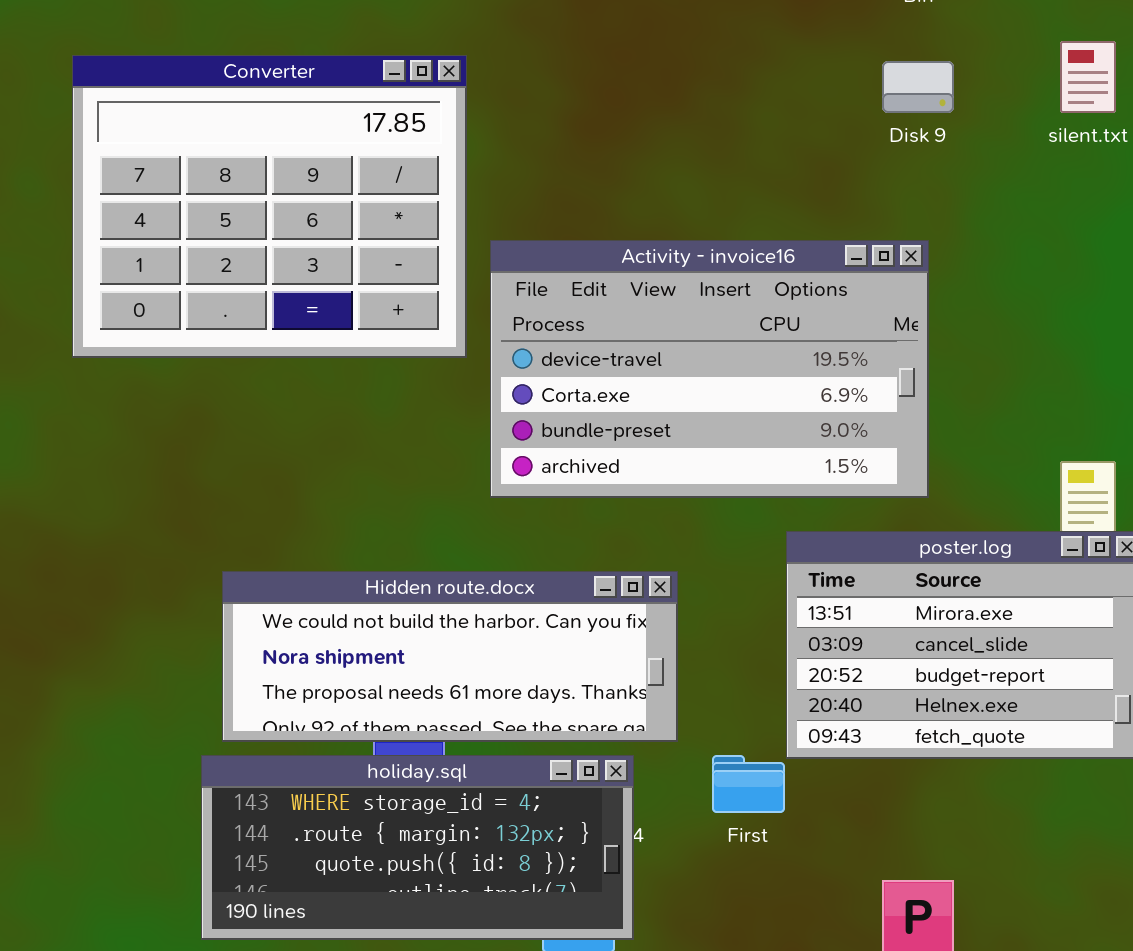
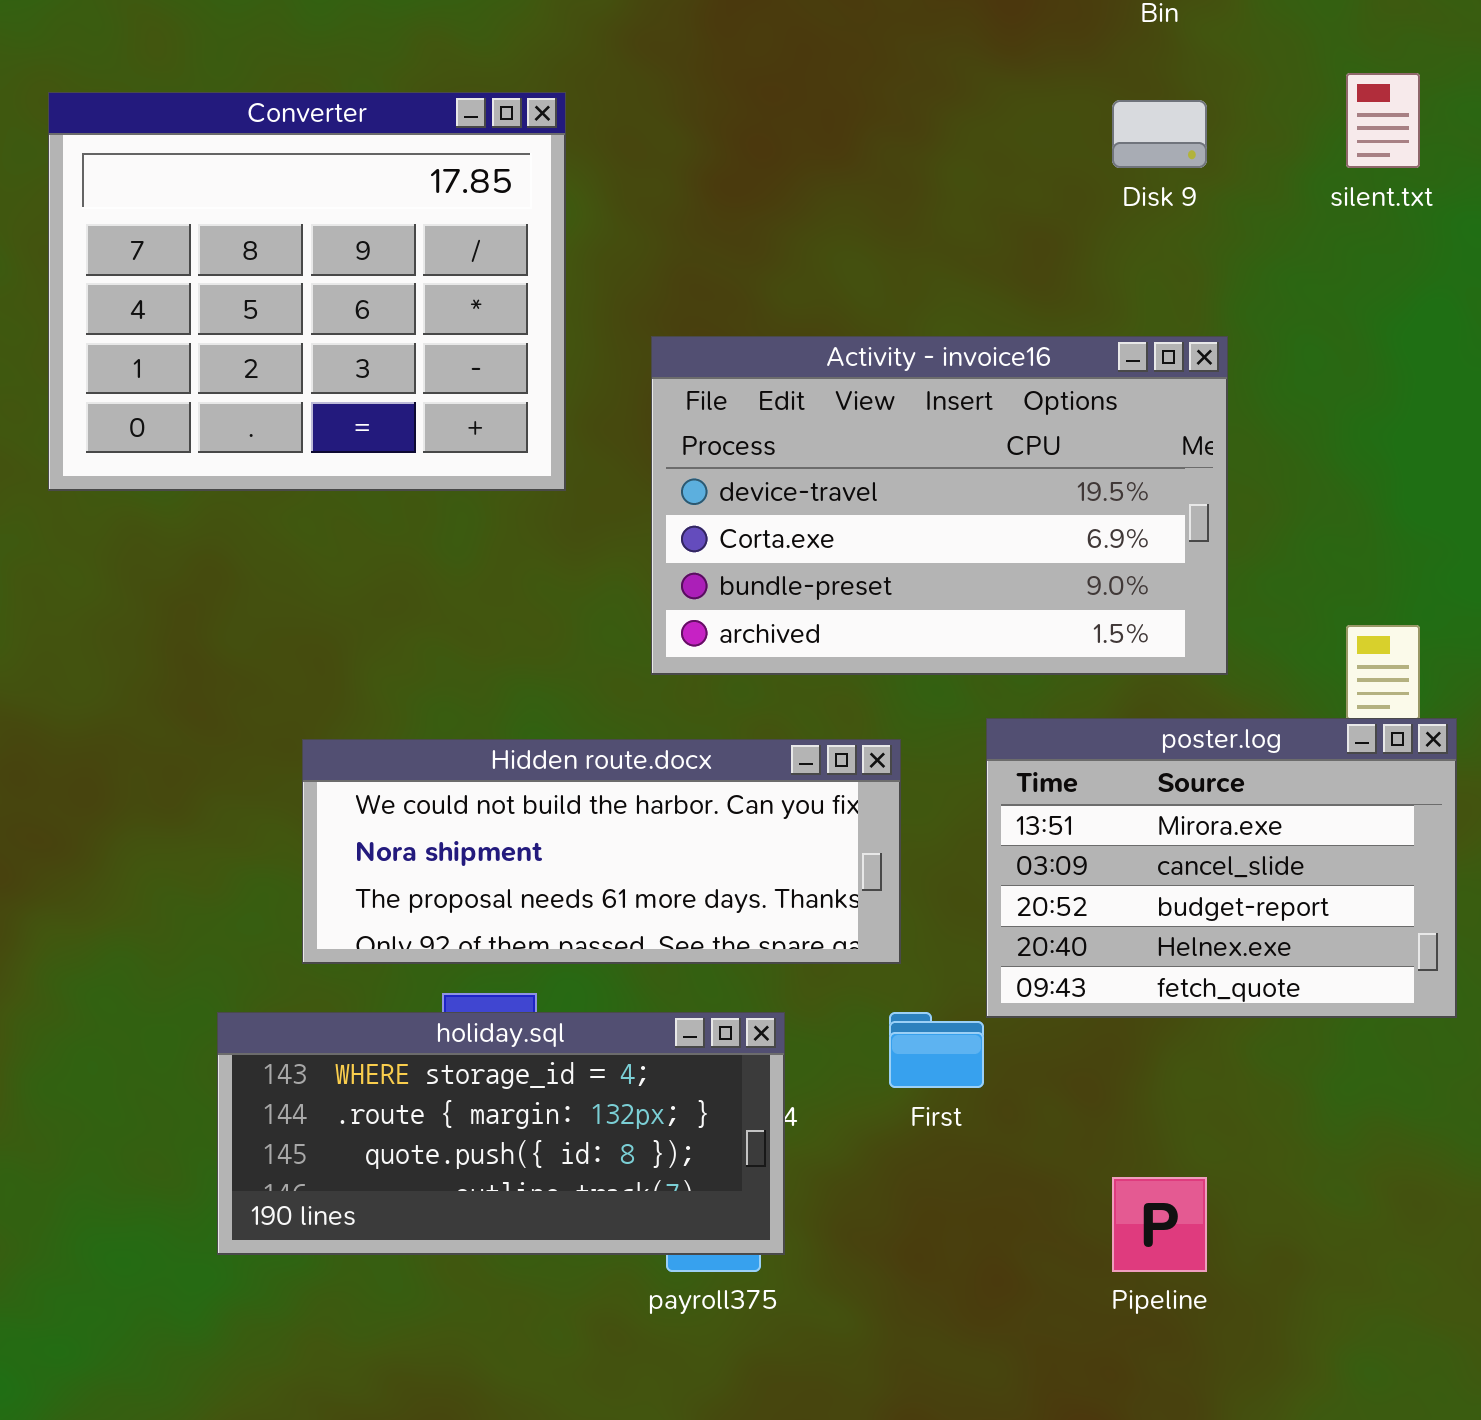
Activity - invoice16: [490,240,929,498] -> [651,336,1228,675], moved
Hidden route.docx: [222,571,678,742] -> [302,739,901,964], moved

